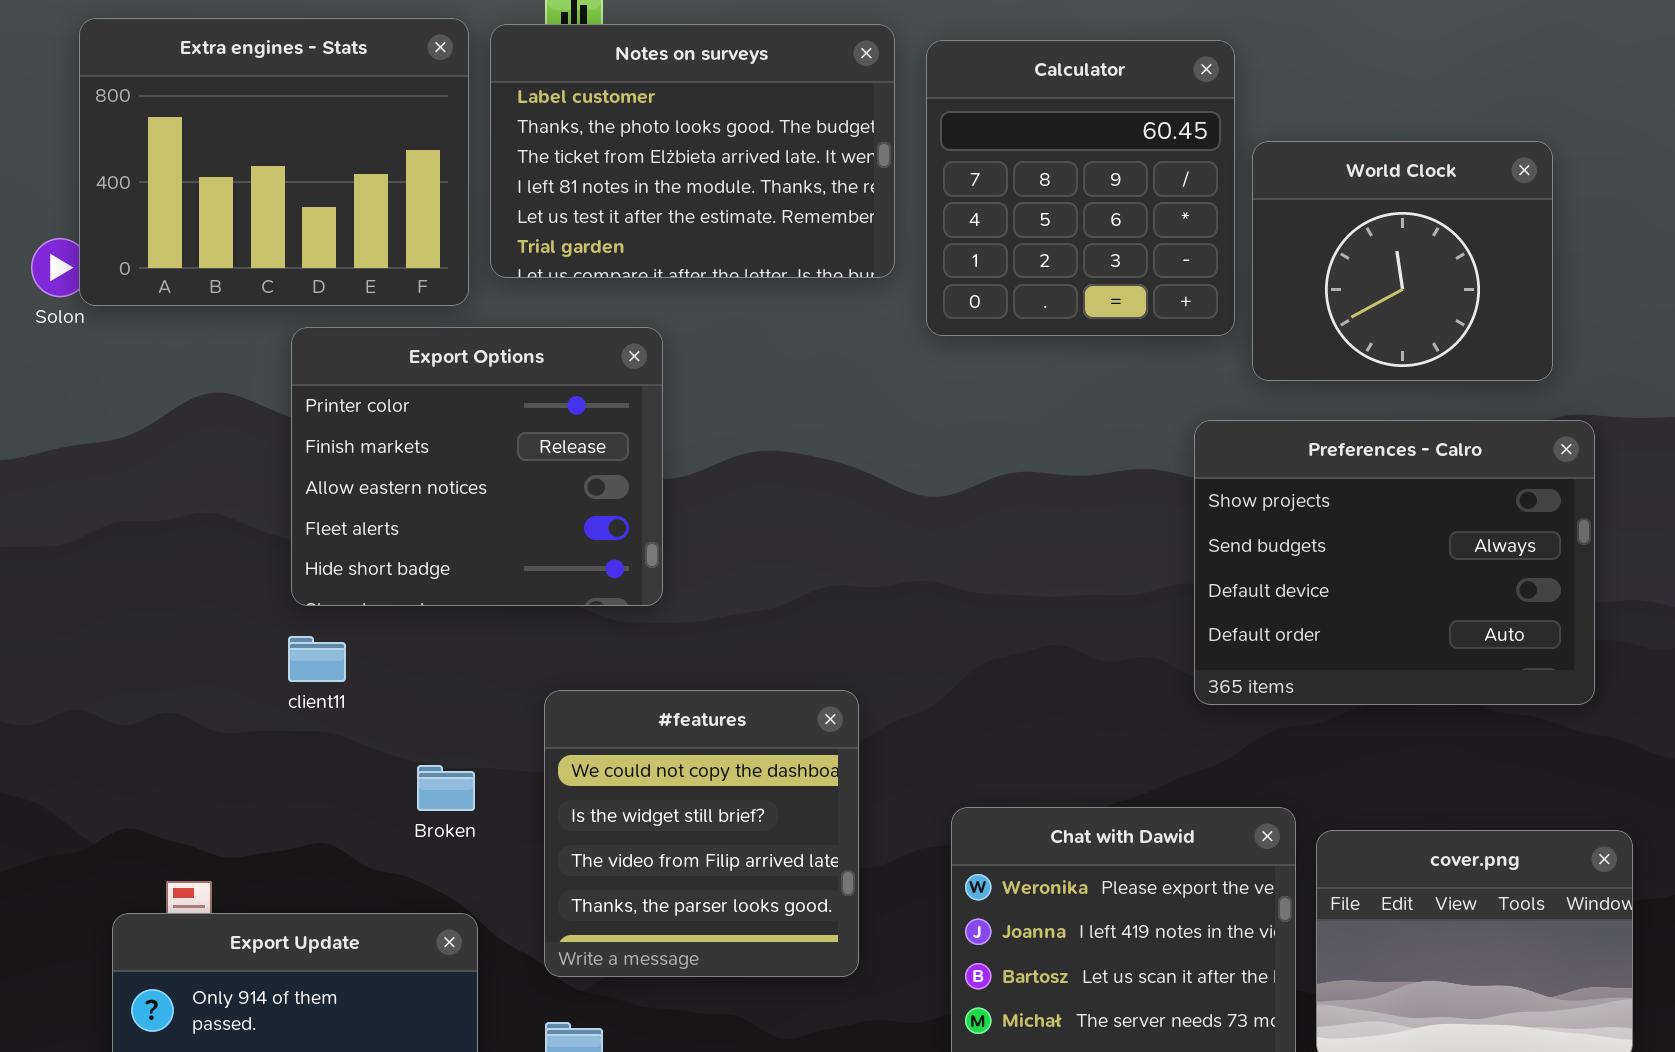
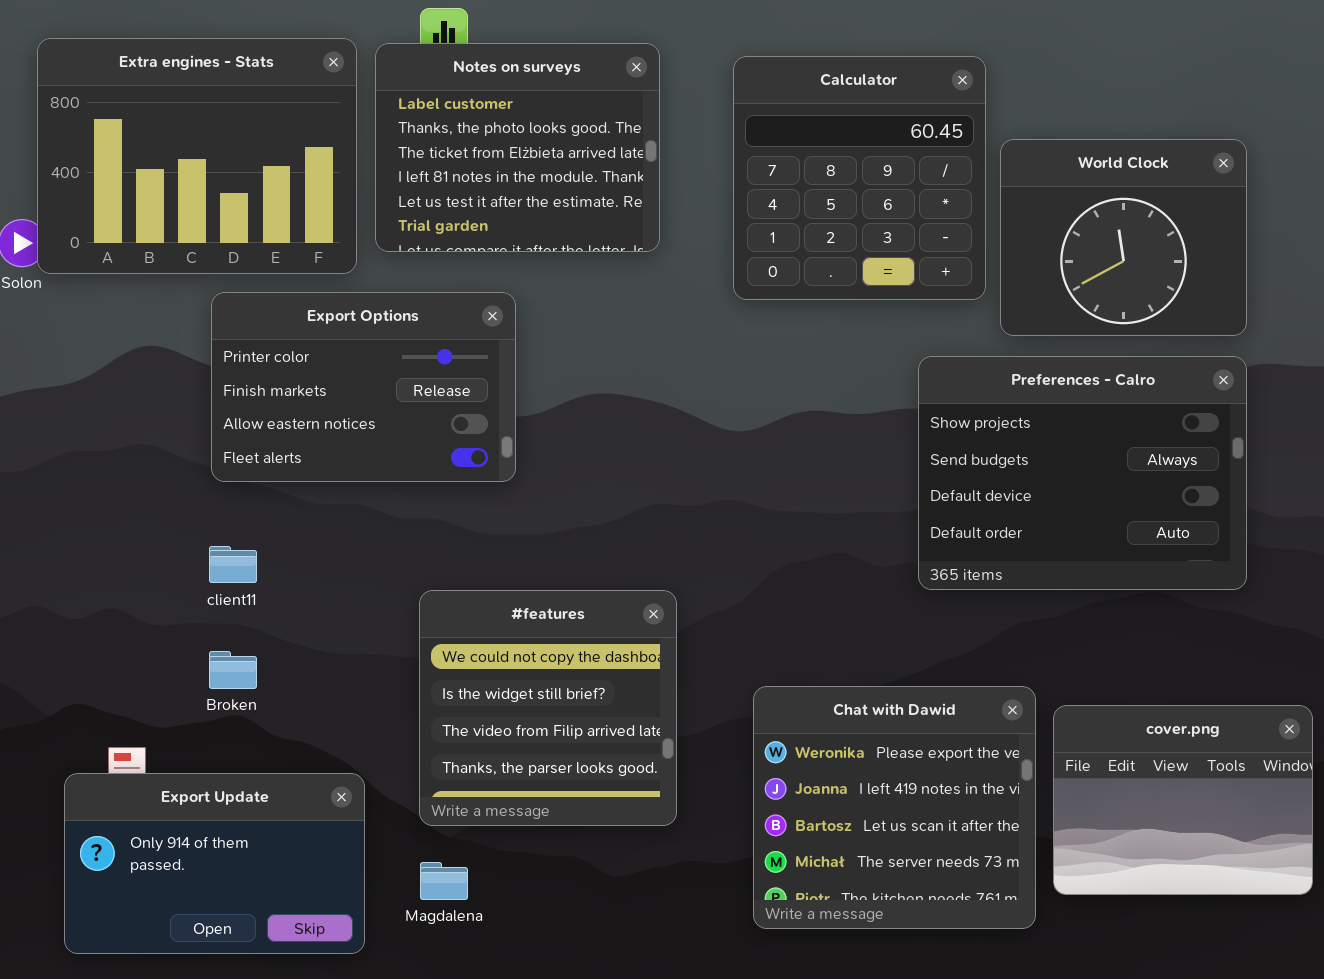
Notes on surveys: [490,24,895,278] -> [375,43,660,252], resized
Export Options: [291,327,663,606] -> [211,292,516,482], resized
Preferences - Calro: [1194,420,1595,705] -> [918,356,1247,590], moved
Broken: [417,765,475,811] -> [209,651,257,689], moved

